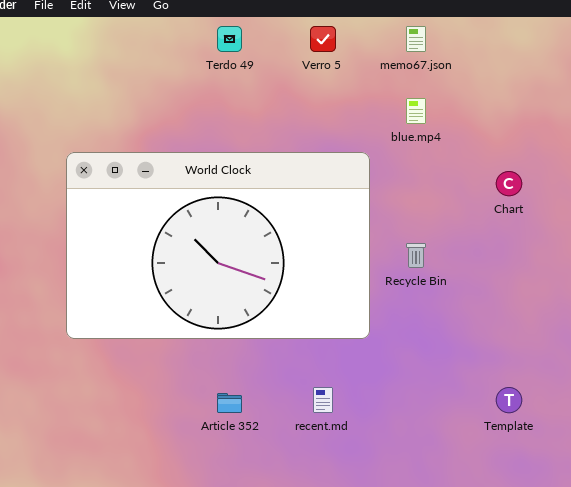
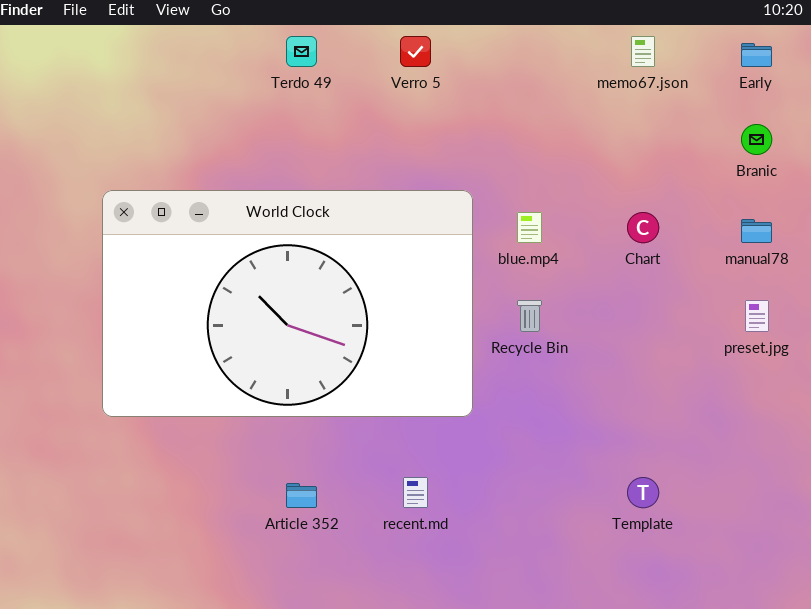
memo67.json: [406,26,426,52] -> [631,36,655,67], moved
blue.mp4: [406,98,426,124] -> [517,212,542,243], moved

